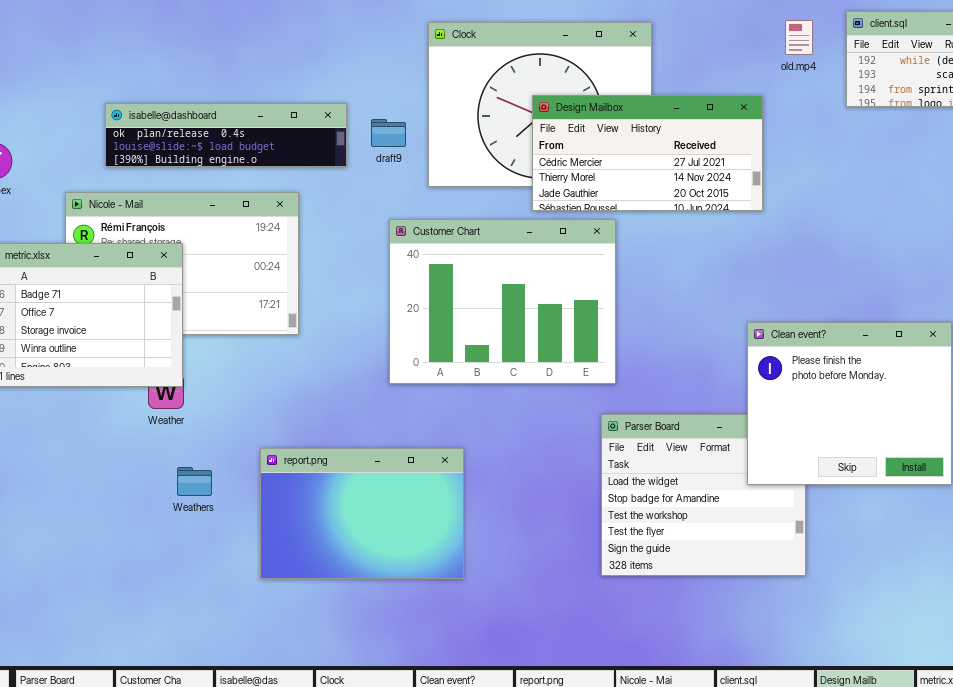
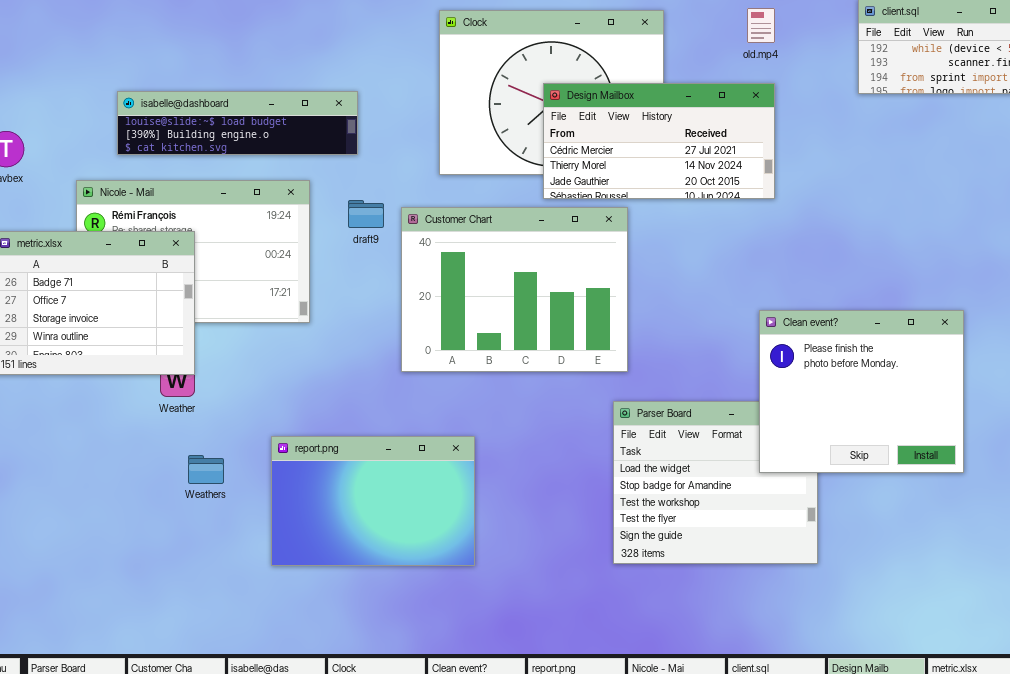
old.mp4: [785,20,813,55] -> [747,8,775,43], moved
isabelle@dashboard: [105,103,347,167] -> [117,91,358,155], scrolled down 1 row
draft9: [371,119,406,147] -> [348,200,384,228], moved

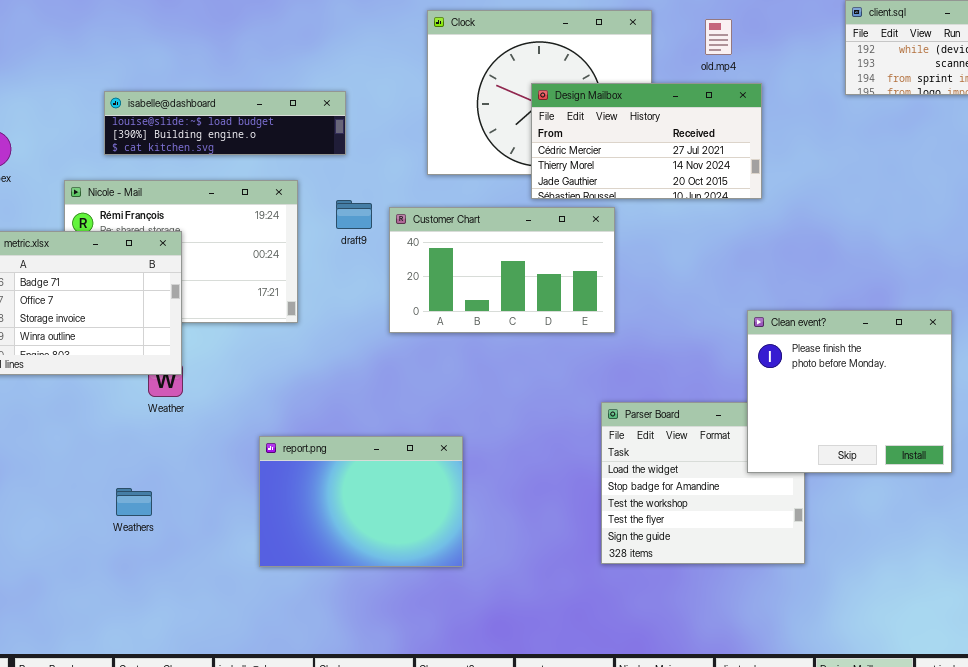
old.mp4: [747,8,775,43] -> [705,19,732,55], moved
Customer Chart: [401,207,628,372] -> [389,207,615,333], resized
Weathers: [188,455,224,484] -> [116,488,152,516], moved

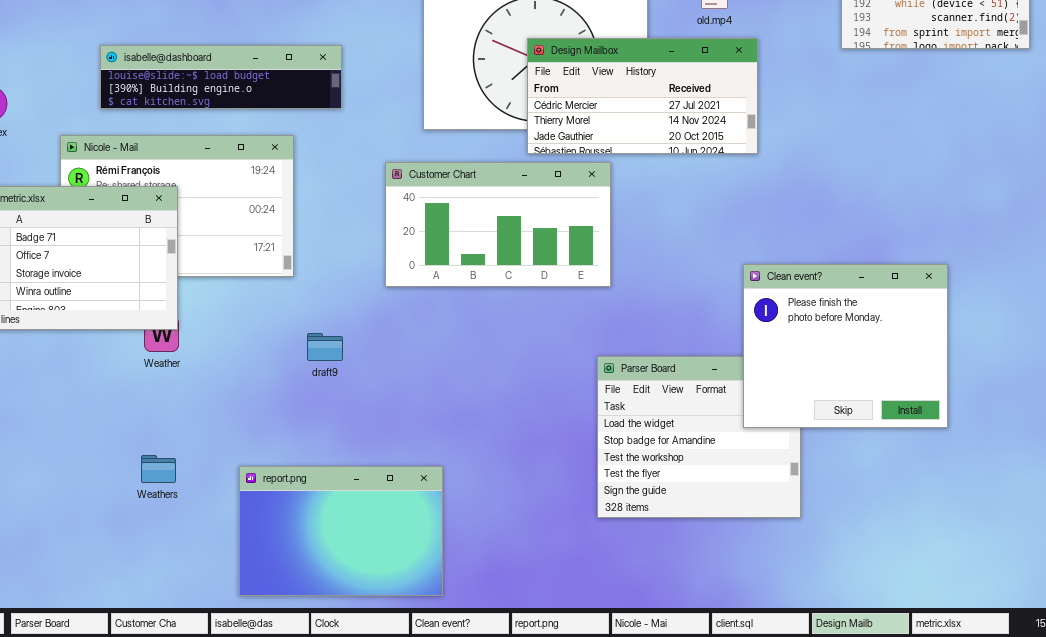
draft9: [336,200,372,229] -> [307,333,343,361], moved
report.png: [259,436,463,567] -> [239,466,443,596], moved
Weathers: [116,488,152,516] -> [141,455,176,483], moved

